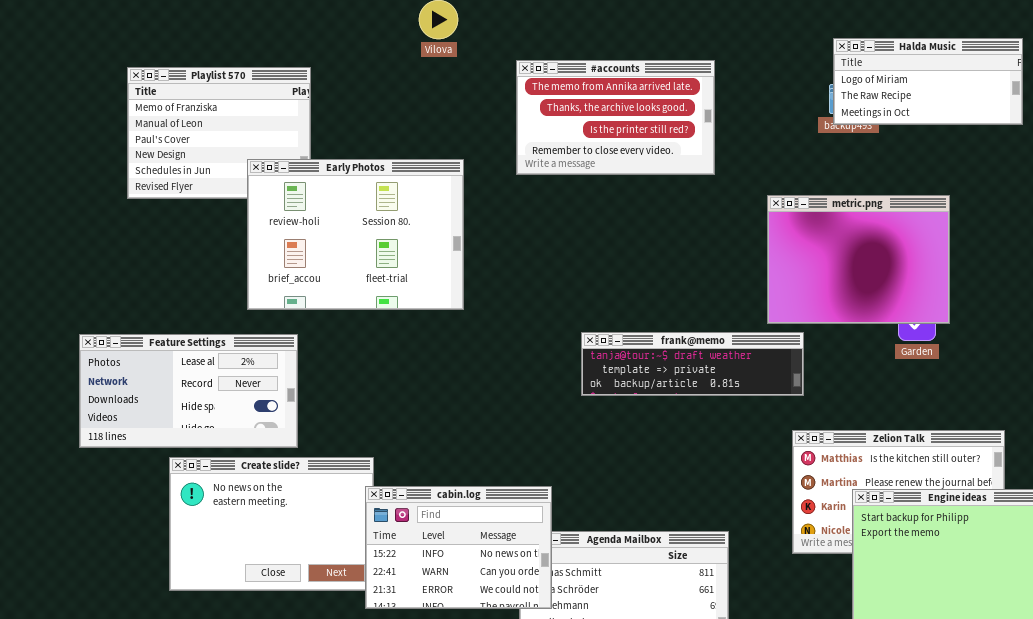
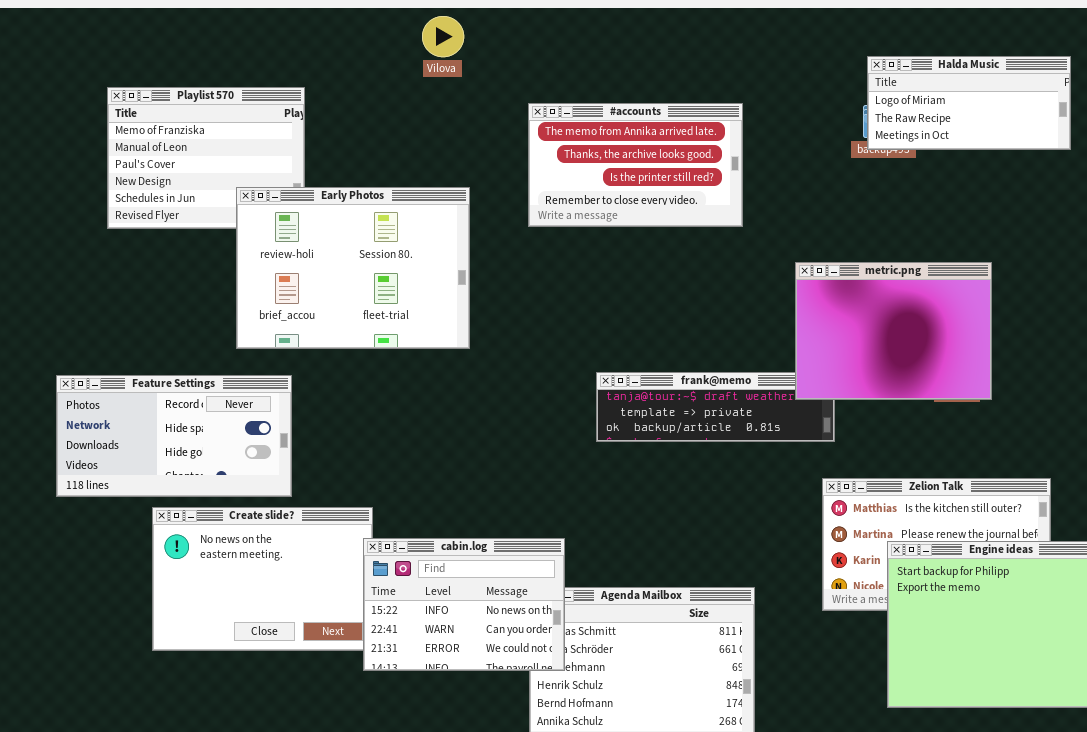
#accounts: [516,60,715,175] -> [528,103,743,227], moved
metric.png: [767,195,950,324] -> [795,262,992,400], moved
Feature Settings: [79,334,298,448] -> [56,375,292,497], scrolled down 1 row

